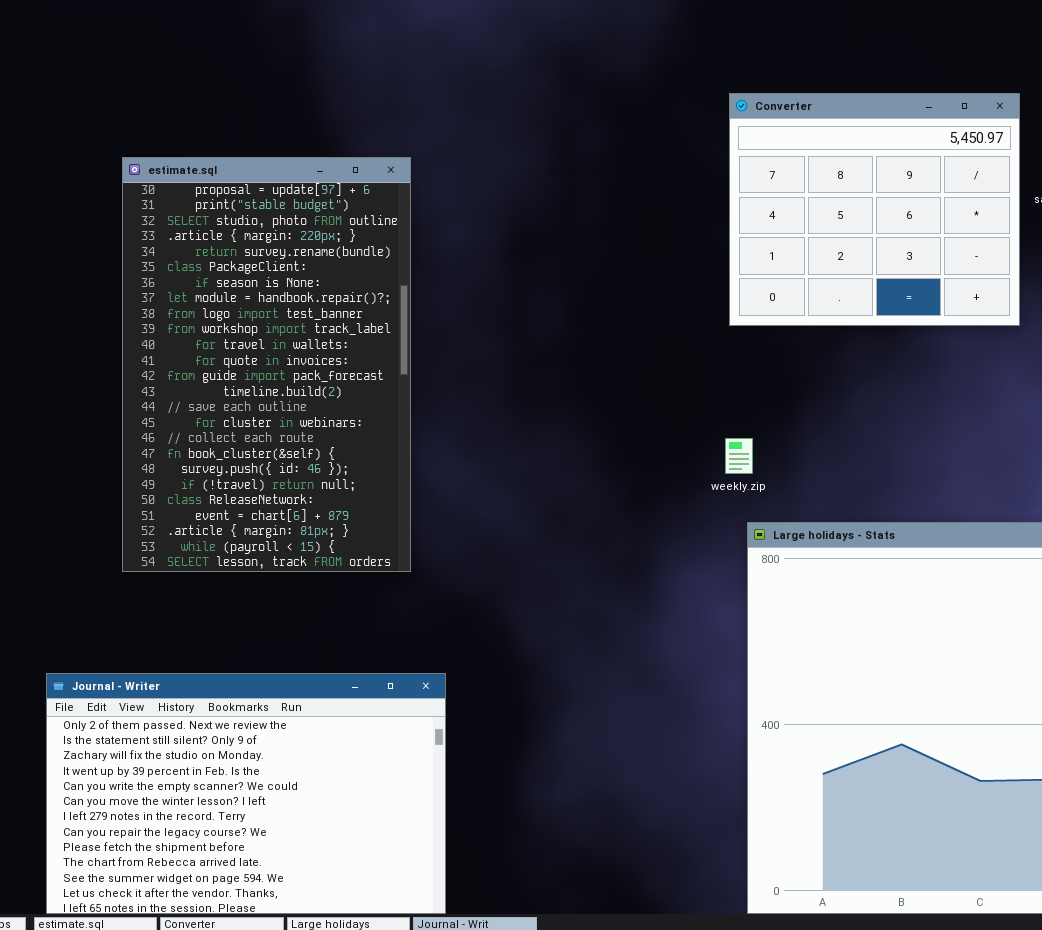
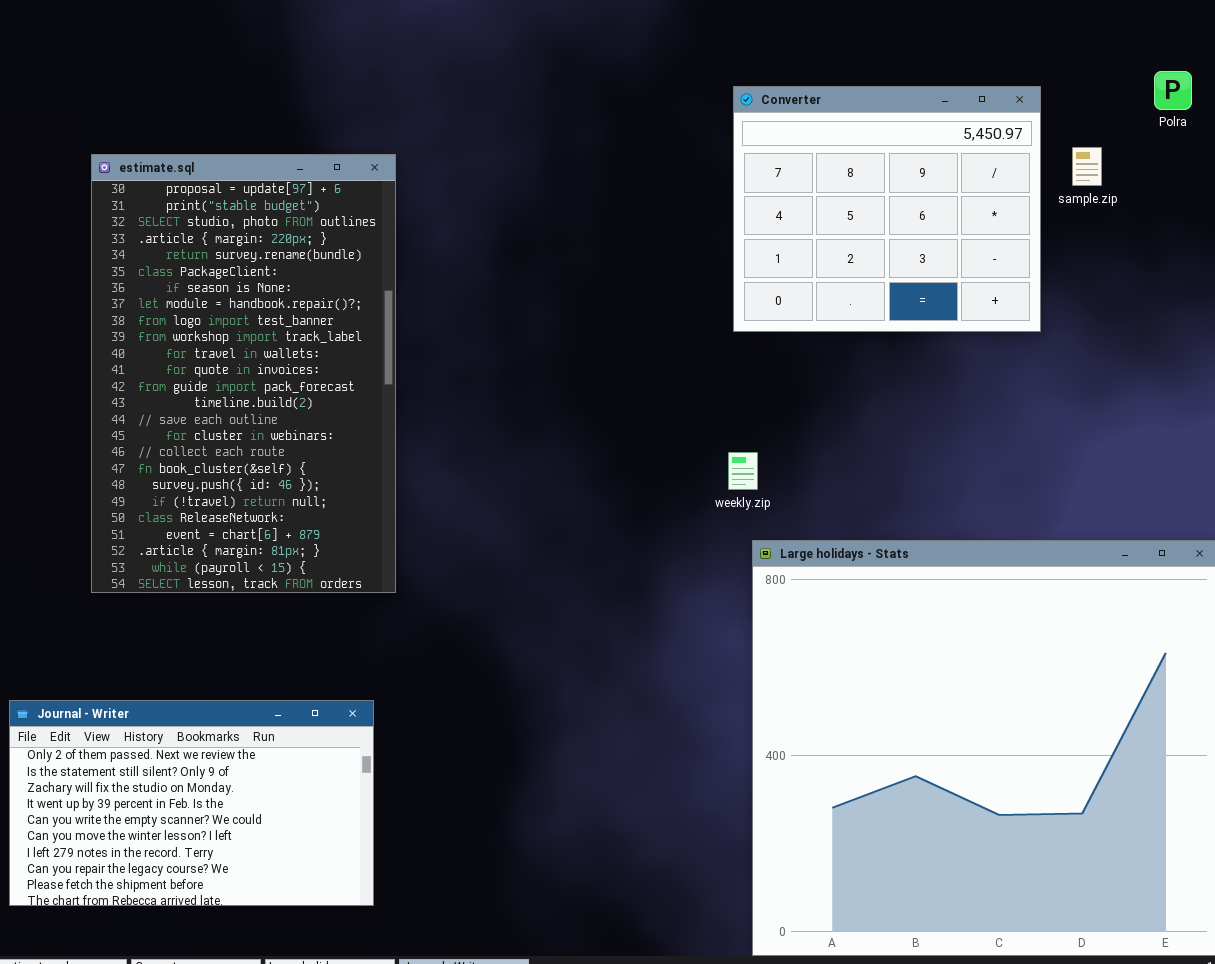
Journal - Writer: [46,673,446,914] -> [9,700,374,906], resized

